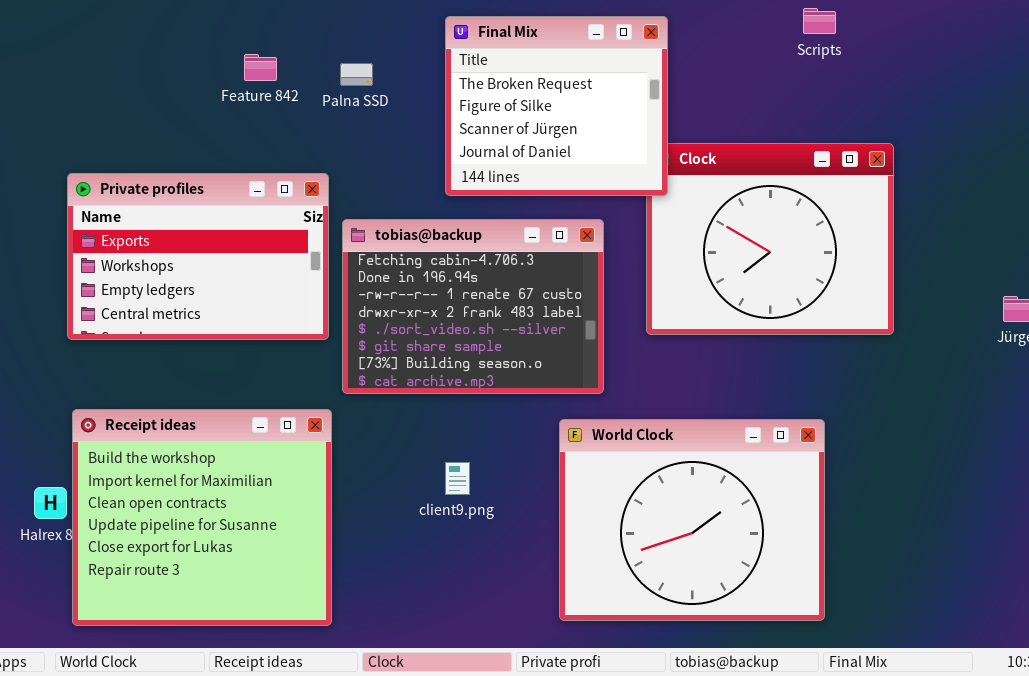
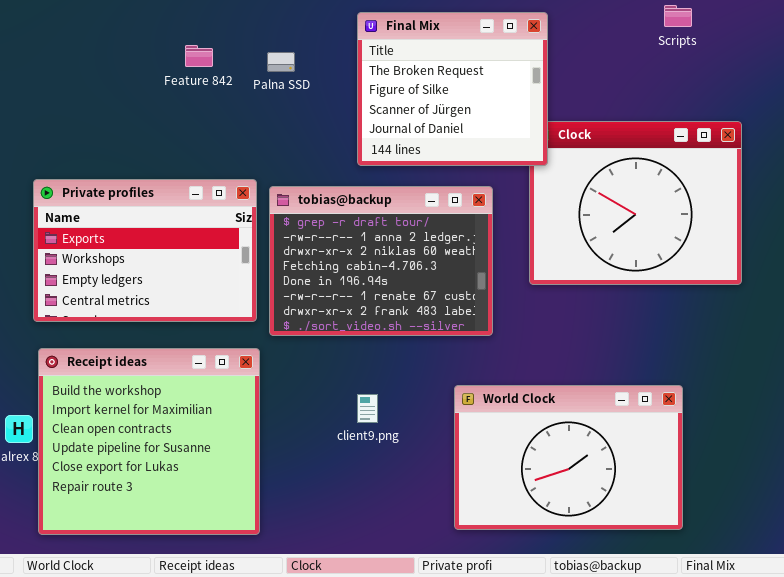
Private profiles: [67,173,329,340] -> [33,179,257,322], moved
tobias@backup: [342,219,604,394] -> [269,186,493,336], scrolled up 3 rows
World Clock: [559,419,825,621] -> [454,385,683,530], resized

